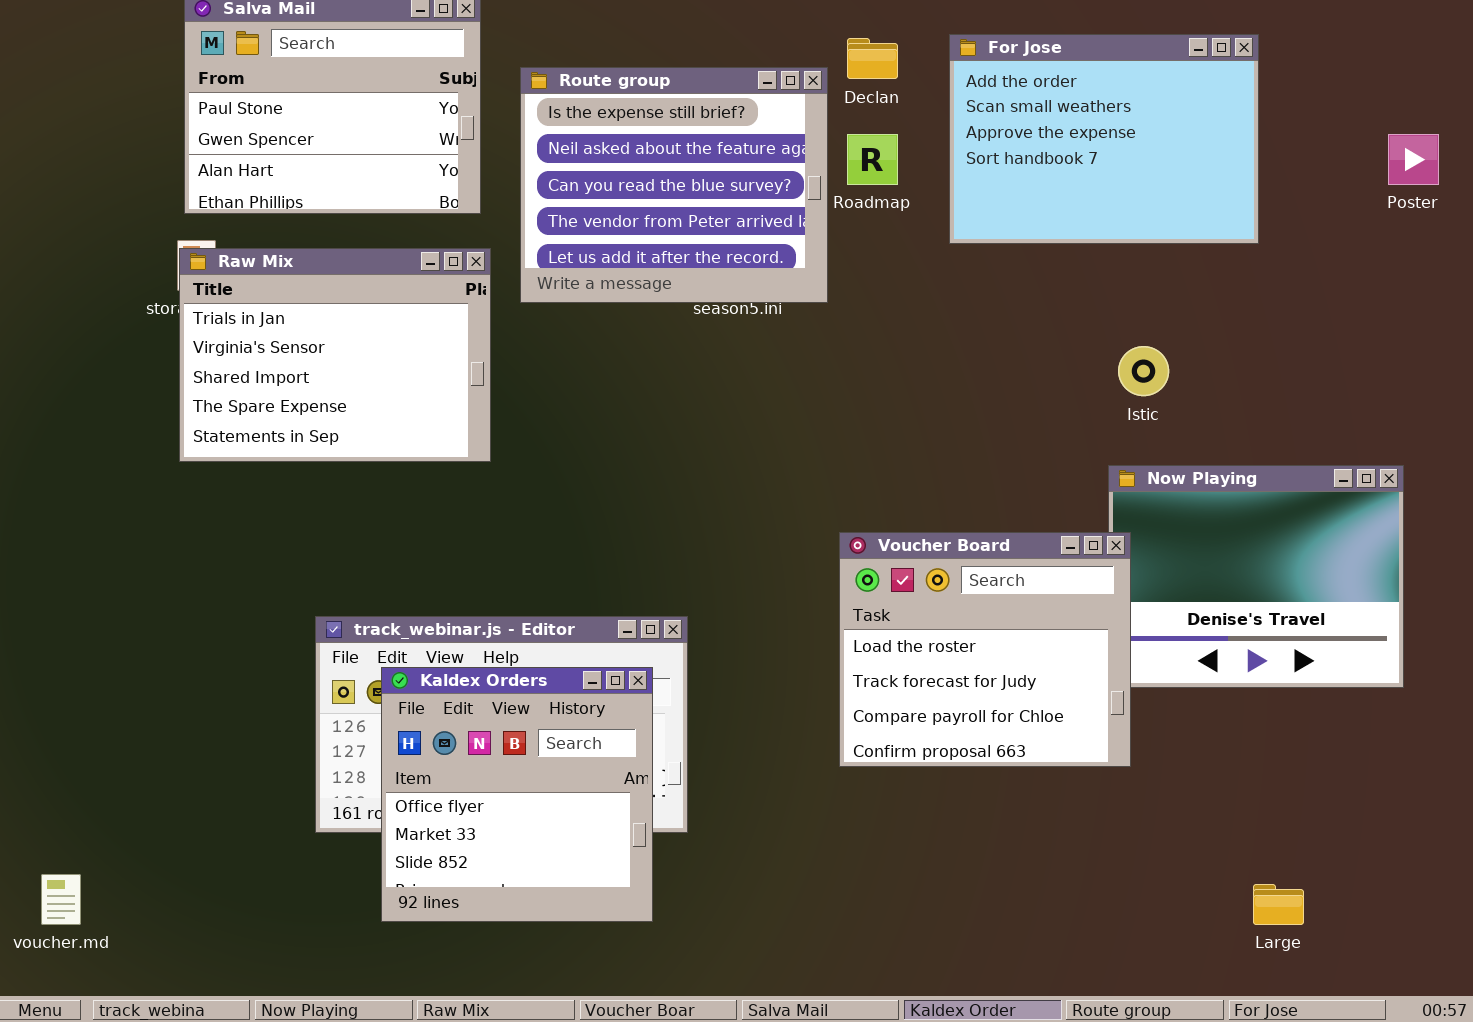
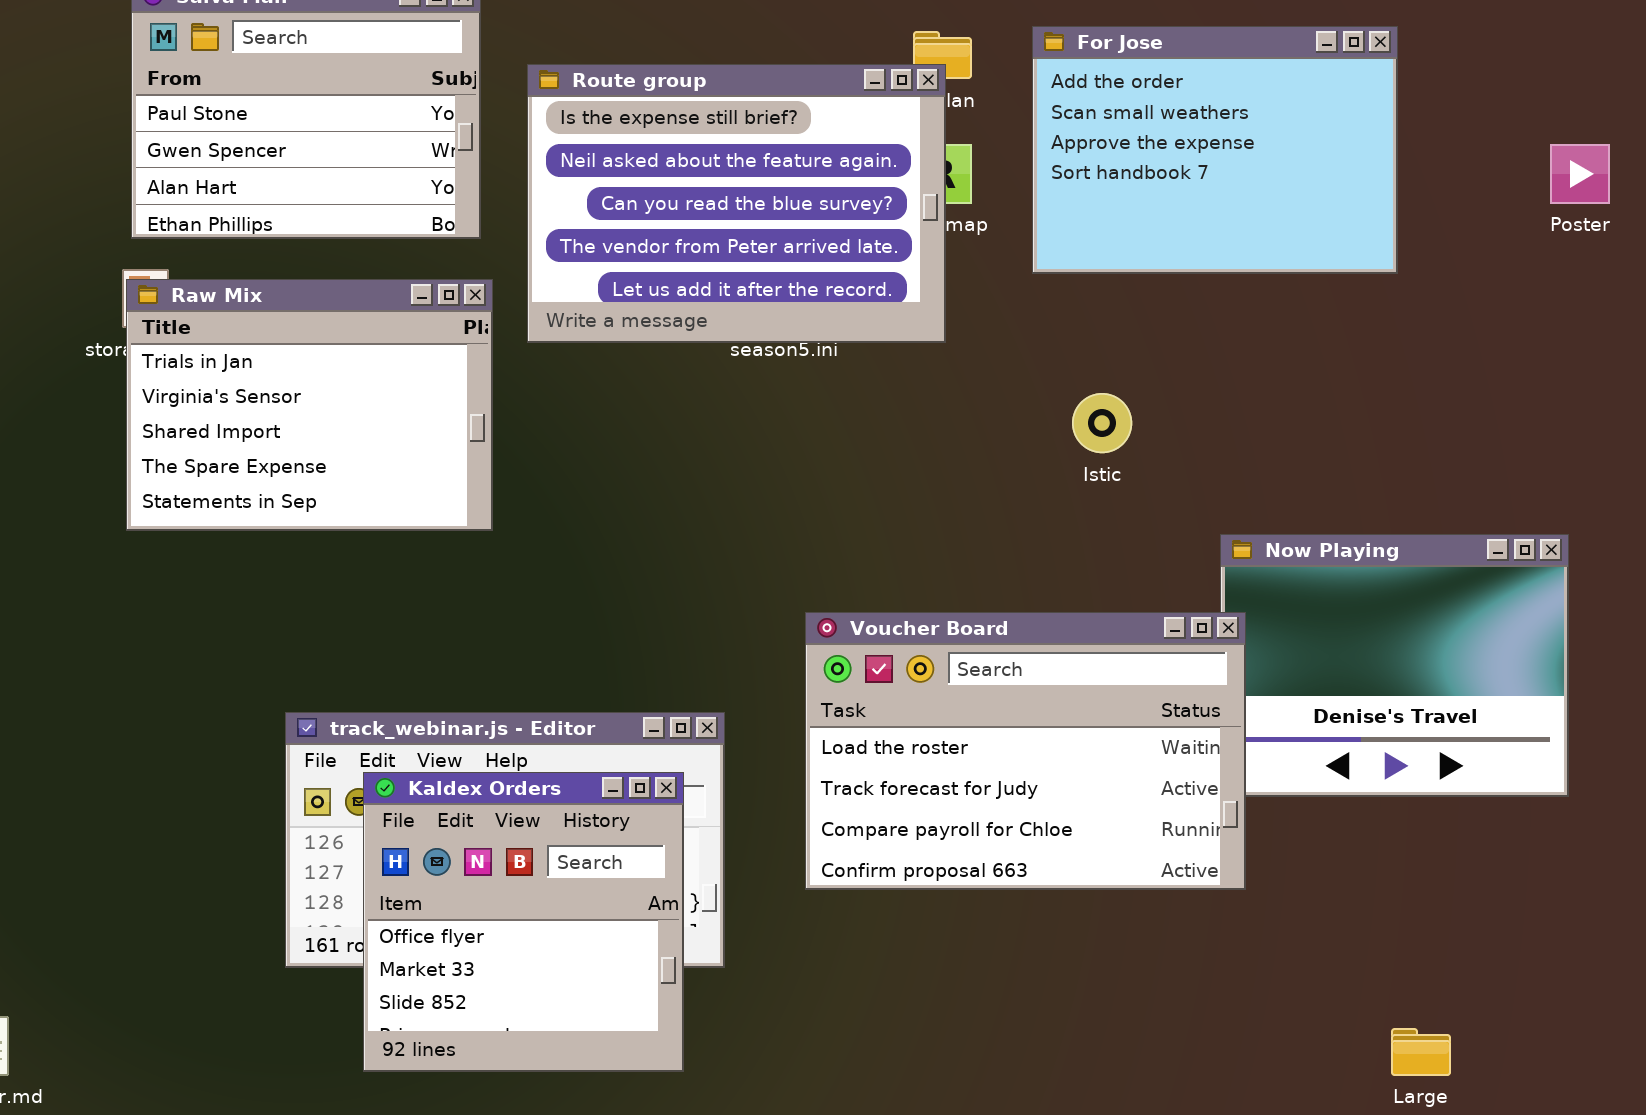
Route group: [520,67,828,303] -> [527,64,946,343], resized
Istic: [1118,346,1169,396] -> [1072,393,1132,453], moved
Voucher Board: [839,532,1131,767] -> [805,612,1246,890], resized

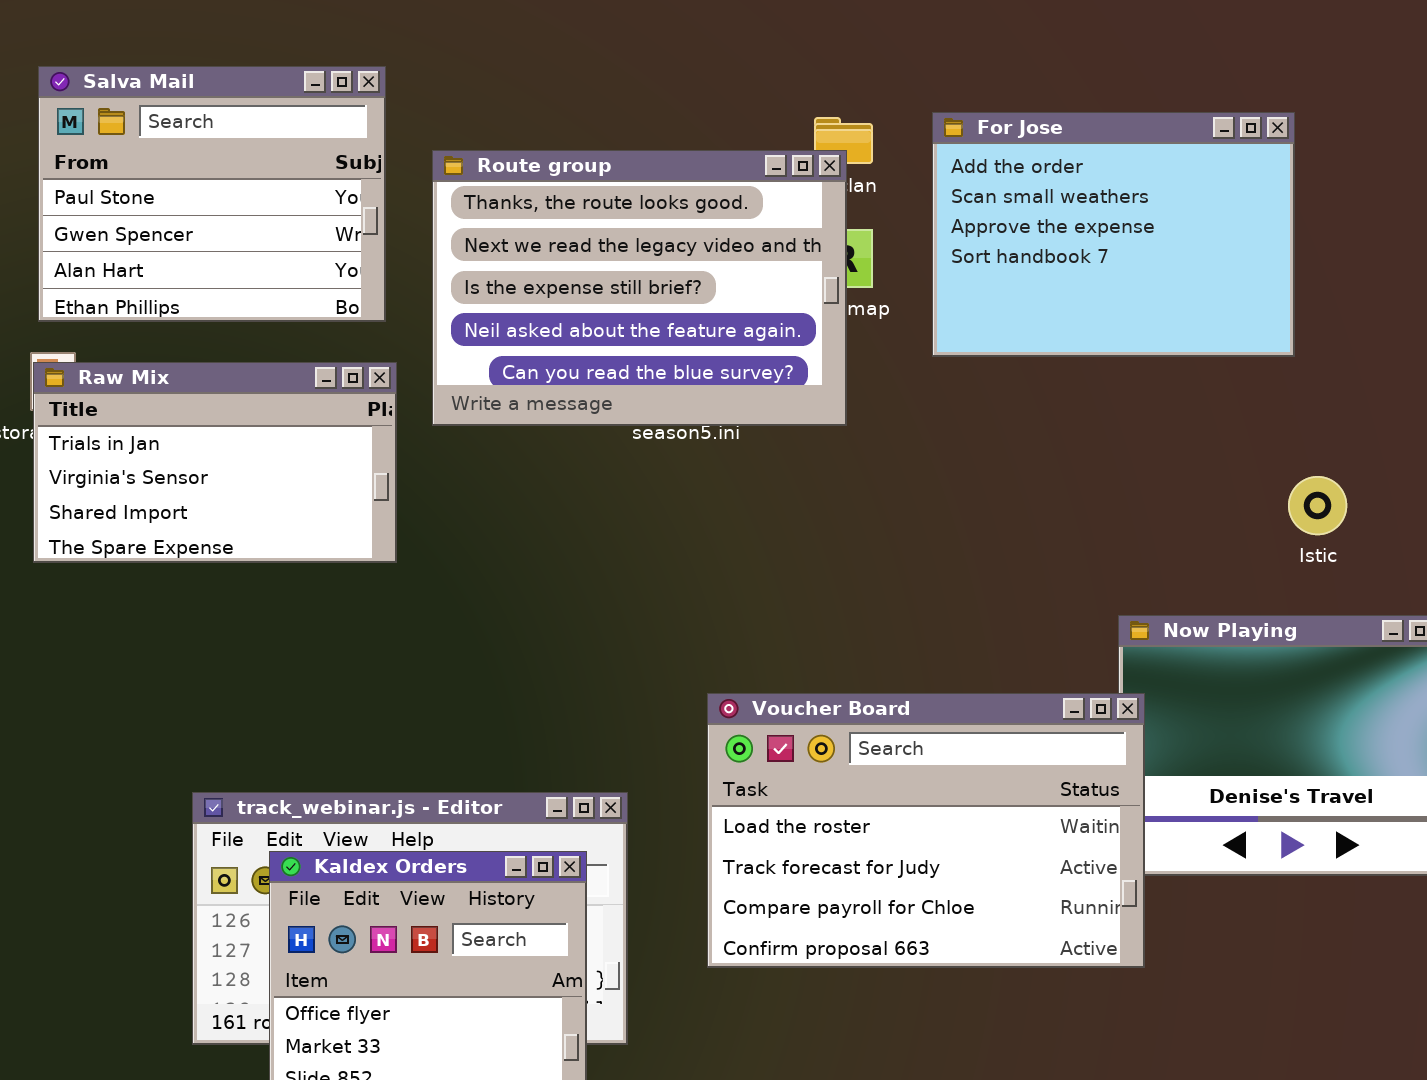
Route group: [527,64,946,343] -> [432,150,847,426], scrolled up 2 rows
Raw Mix: [126,279,493,531] -> [33,362,397,563], resized
Istic: [1072,393,1132,453] -> [1288,476,1347,535], moved

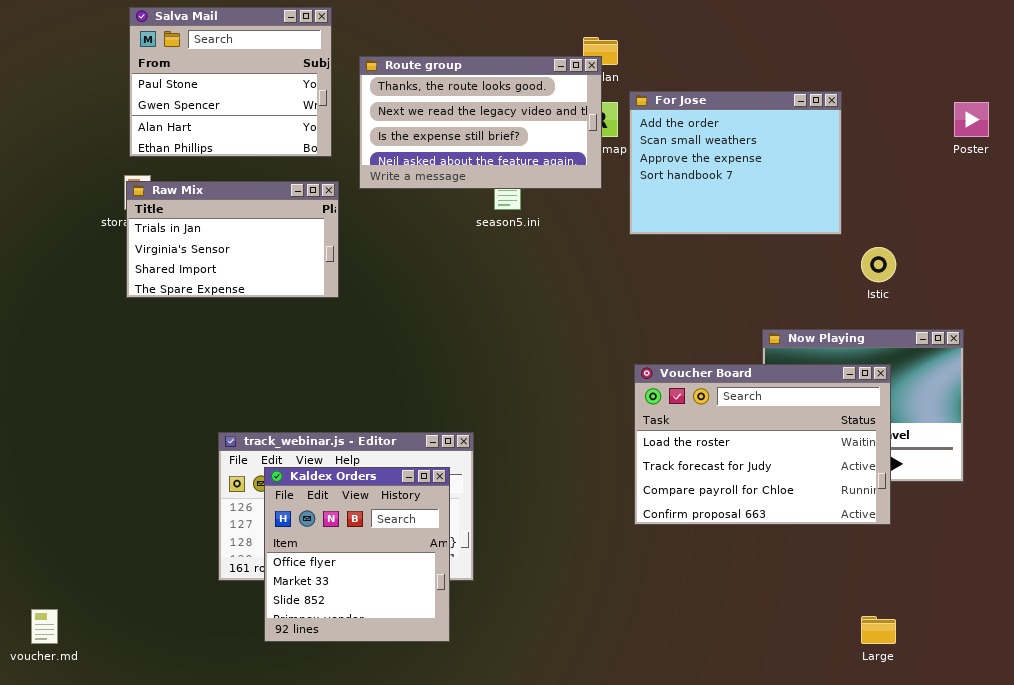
For Jose: [932,112,1295,357] -> [629,91,842,235], moved
Route group: [432,150,847,426] -> [359,56,602,189], resized
Voucher Board: [707,693,1145,968] -> [634,364,891,525], moved

